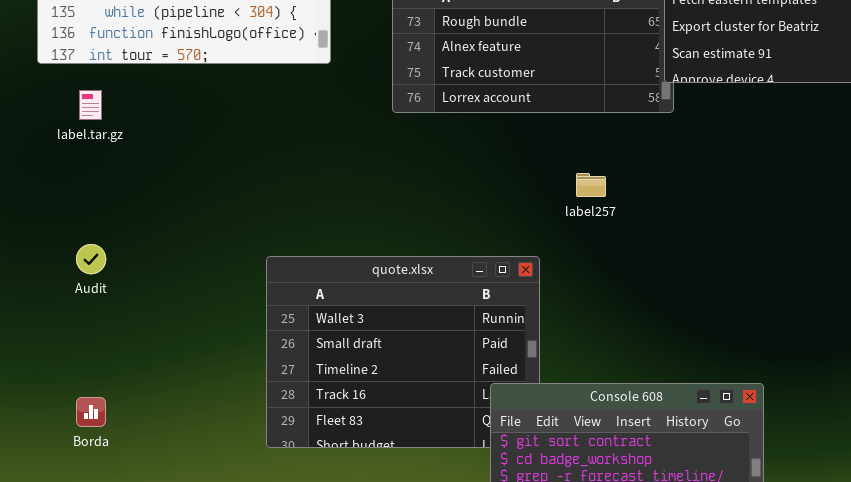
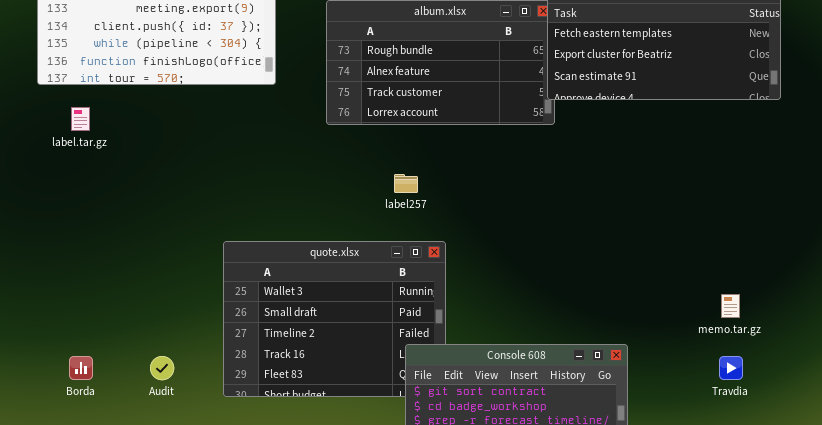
label257: [576,173,606,197] -> [394,174,418,193], moved
Audit: [76,244,106,274] -> [150,356,174,380], moved

